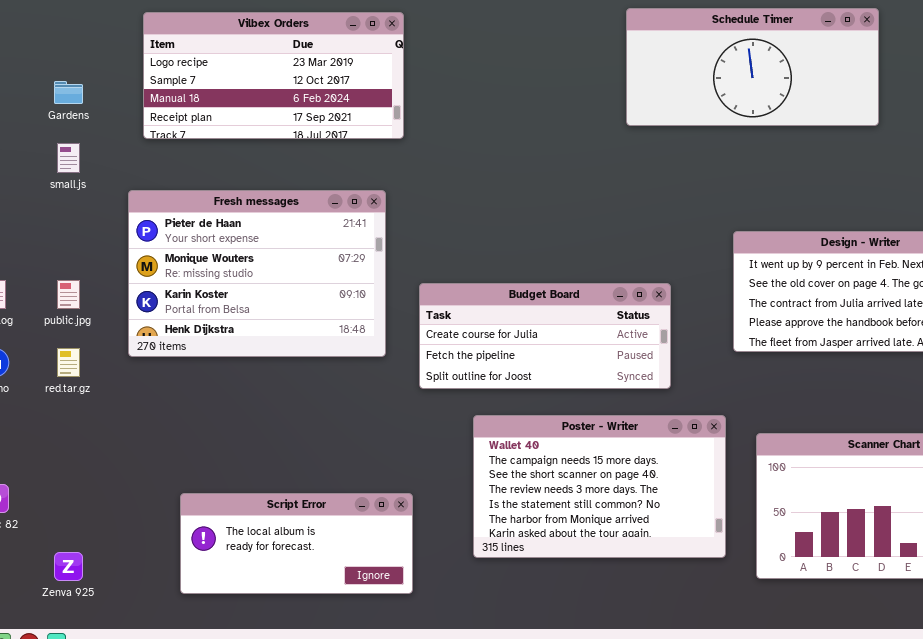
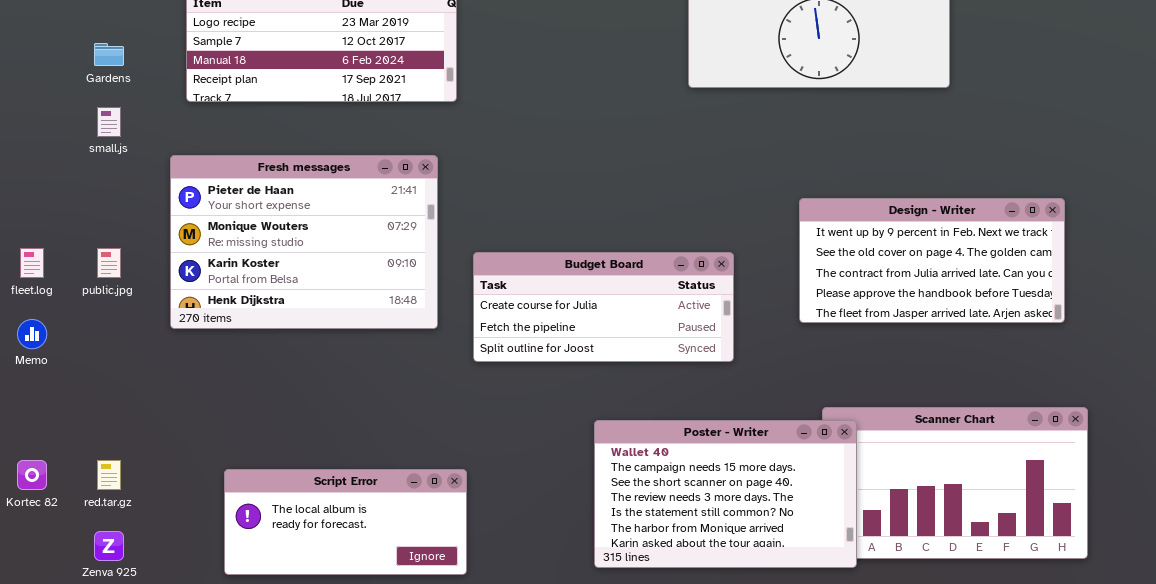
red.tar.gz: [57,348,80,377] -> [97,460,121,490], moved
Poster - Writer: [473,415,726,558] -> [594,420,857,568], moved

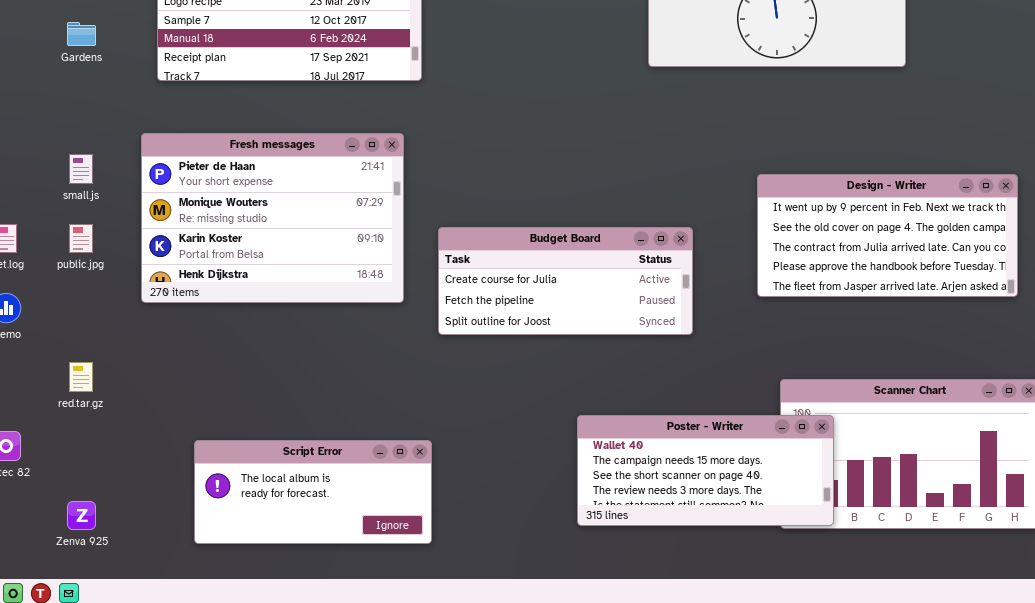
small.js: [97,107,121,137] -> [69,154,93,184], moved
Poster - Writer: [594,420,857,568] -> [577,415,834,526], moved, resized
red.tar.gz: [97,460,121,490] -> [69,362,93,392], moved

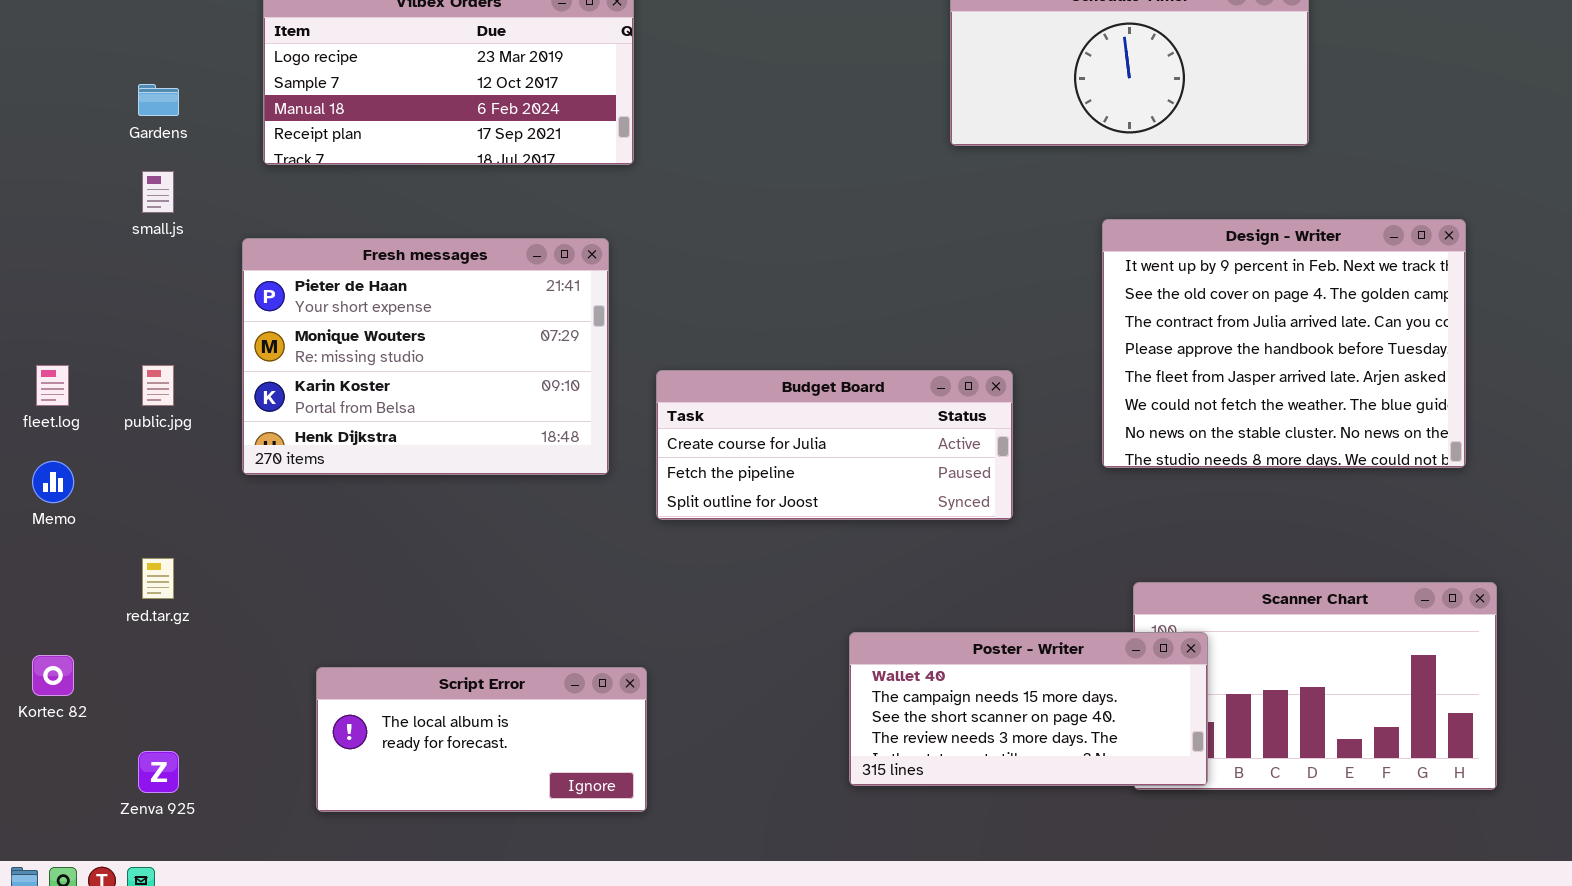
small.js: [69,154,93,184] -> [142,171,174,213], moved
Design - Writer: [757,174,1018,297] -> [1102,219,1466,468], resized

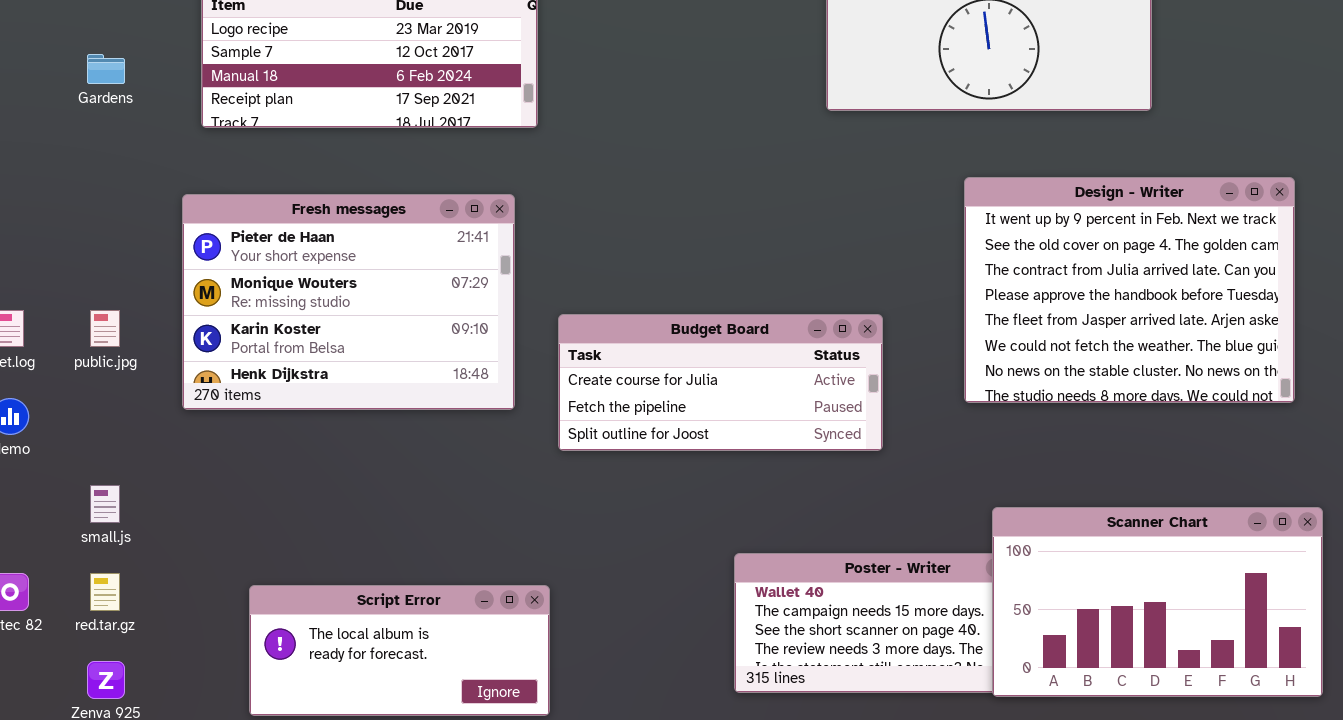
small.js: [142,171,174,213] -> [90,485,120,523], moved
red.tar.gz: [142,558,174,599] -> [90,573,120,611], moved
Scanner Chart: [1133,582,1497,790] -> [992,507,1323,697], raised

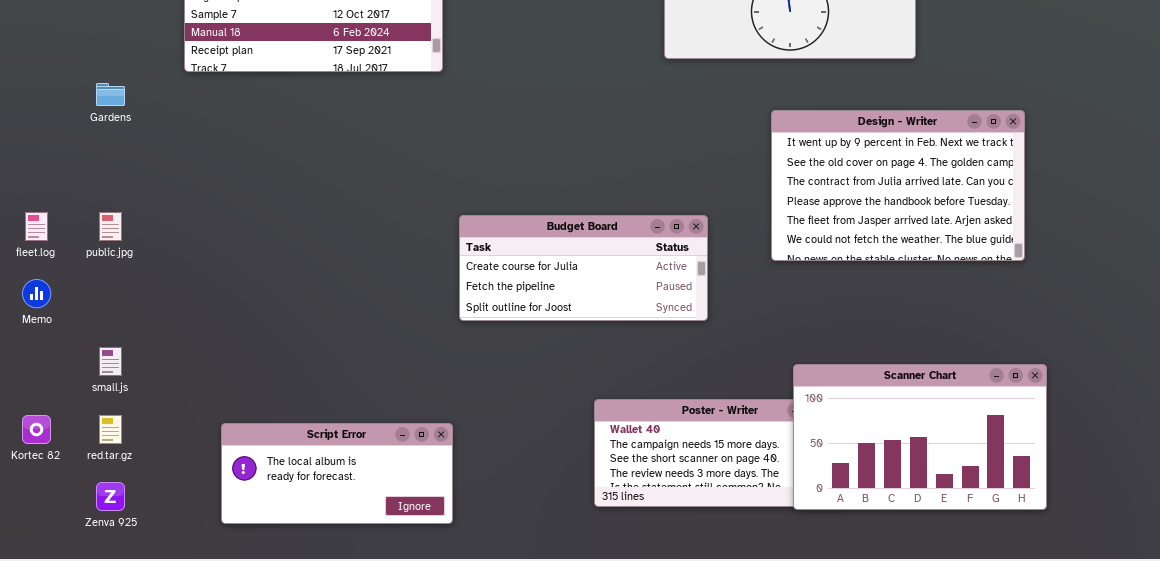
Gardens: [87,54,125,84] -> [96,83,125,106], moved
Design - Writer: [964,177,1295,403] -> [771,110,1025,261], resized
Fresh messages: [182,194,515,410] -> none, closed

